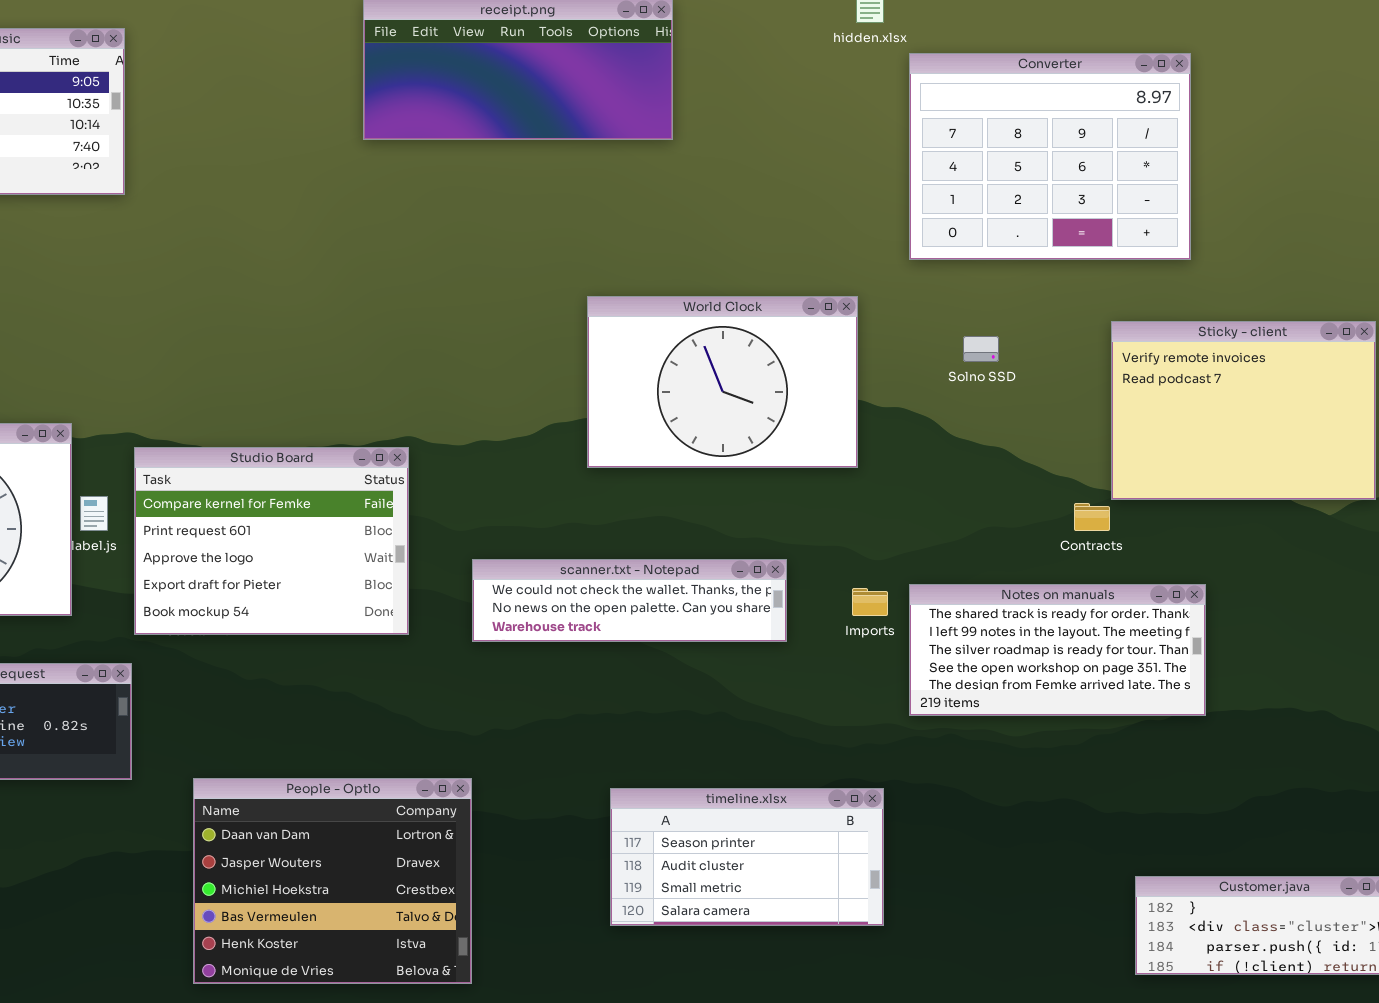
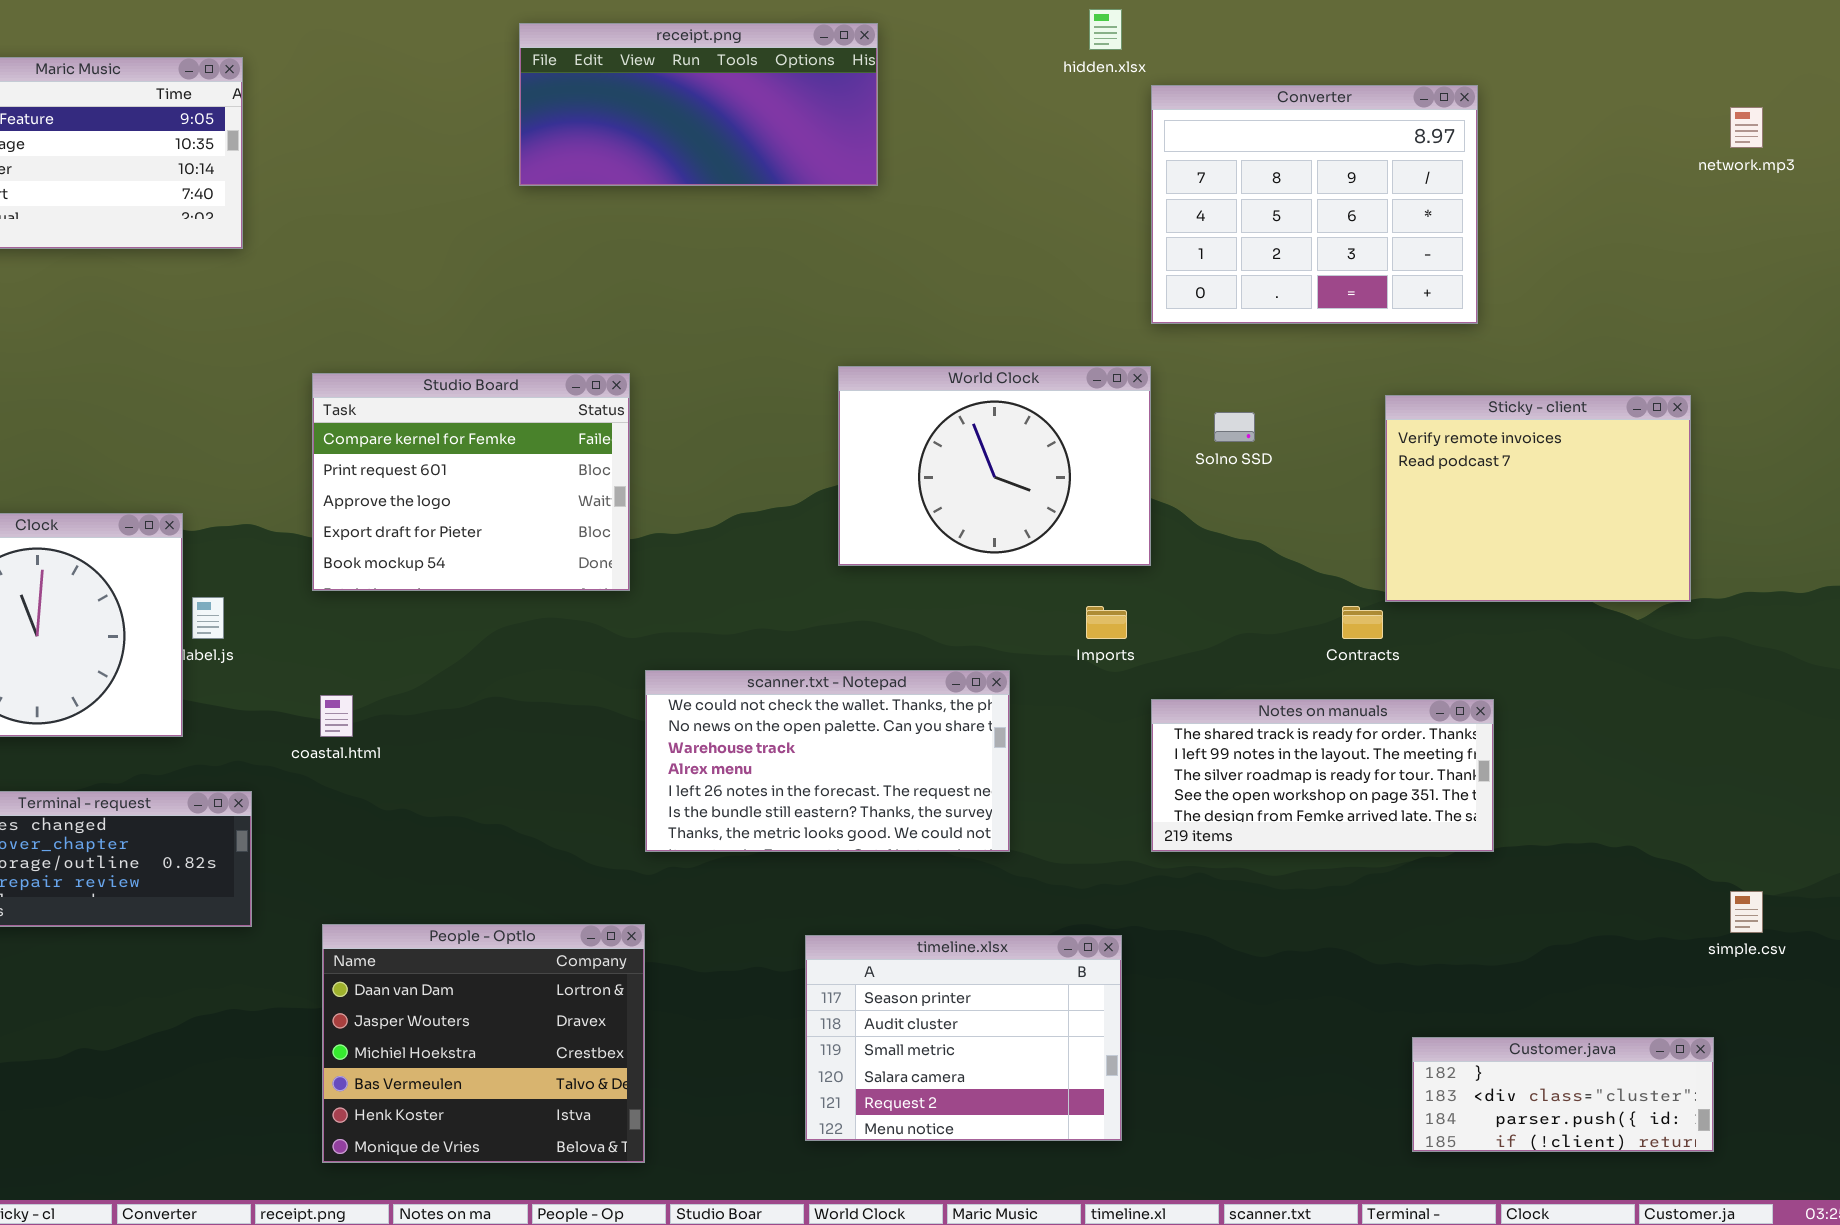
World Clock: [587,296,858,468] -> [838,366,1151,566], moved
Studio Board: [134,447,409,635] -> [312,373,630,591], moved
scanner.txt - Notepad: [472,559,787,642] -> [645,670,1010,852], resized
Imports: [852,588,888,616] -> [1086,606,1127,639], moved
timeline.xlsx: [610,788,884,926] -> [805,935,1122,1141], resized

